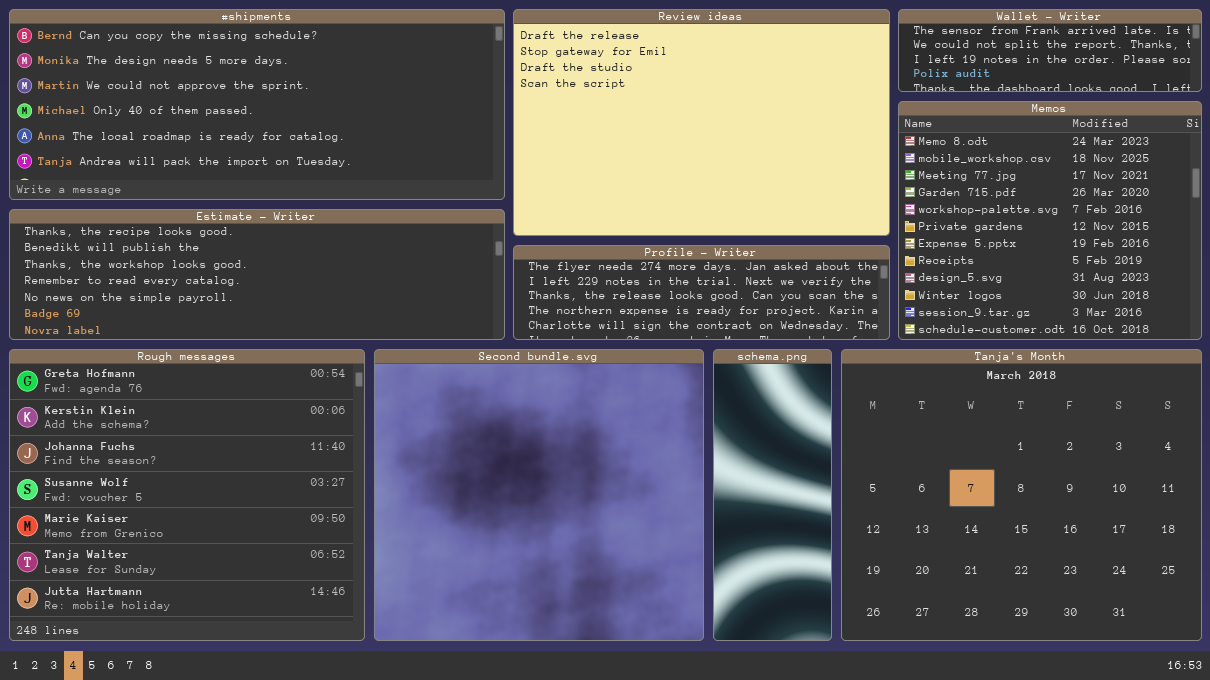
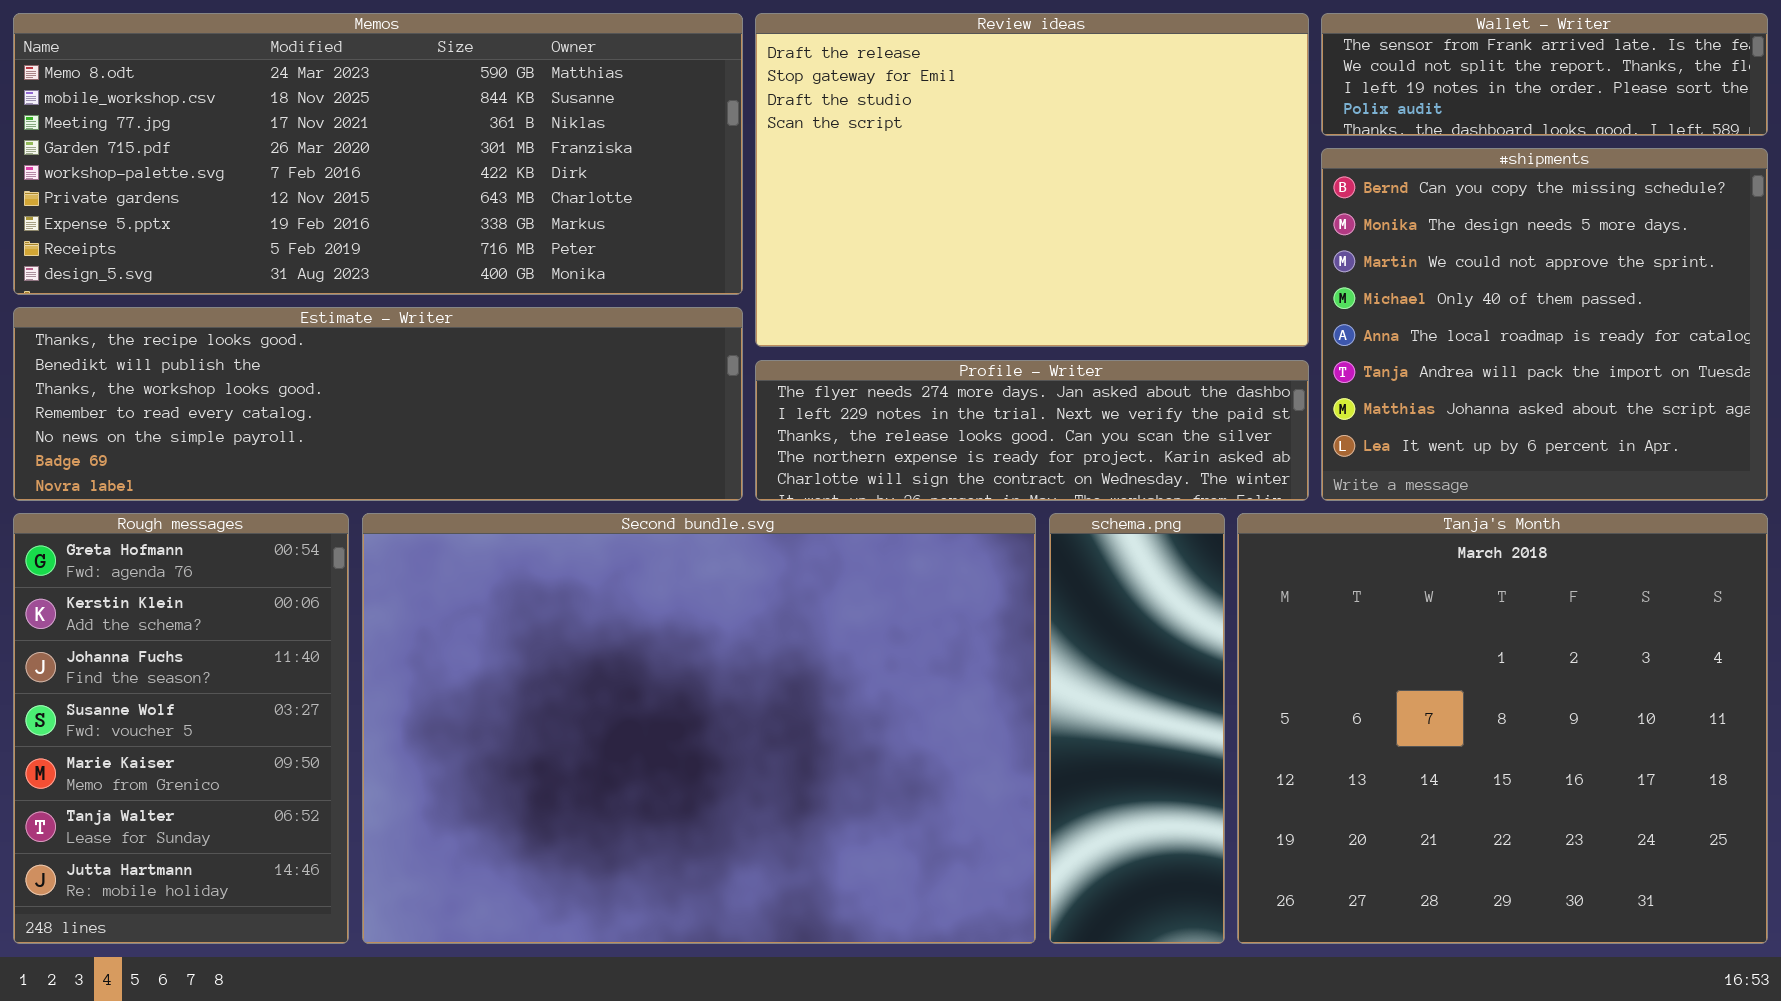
#shipments: [9,9,505,200] -> [1321,148,1768,501], moved, resized
Memos: [898,101,1202,340] -> [13,13,743,295], moved, resized
Rough messages: [9,349,365,641] -> [13,513,349,944], resized
Second bundle.svg: [374,349,704,641] -> [362,513,1036,944], resized

